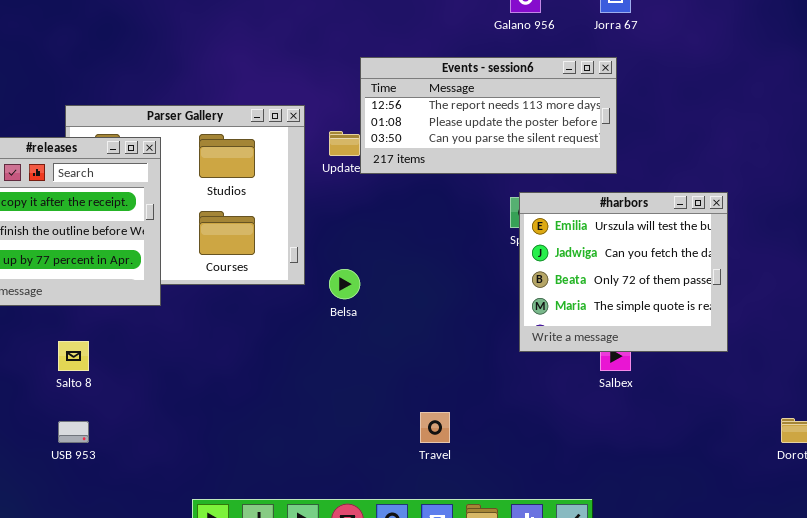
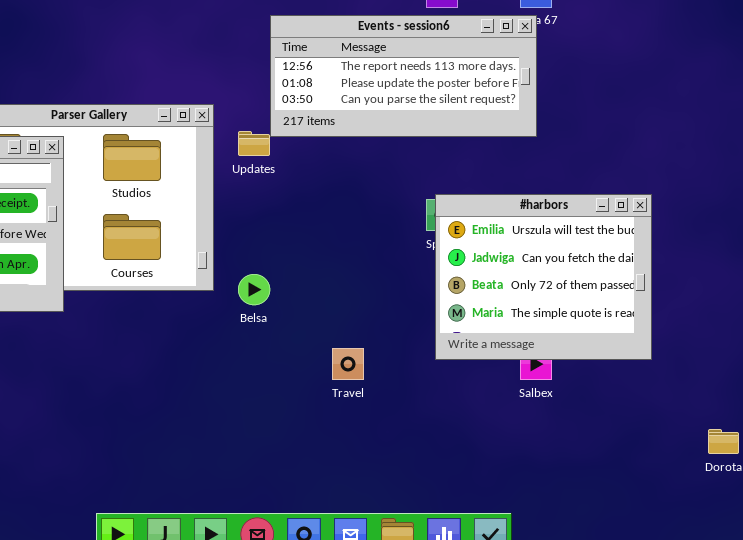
Events - session6: [360,57,617,174] -> [270,15,537,137], moved
Travel: [420,412,450,443] -> [332,348,364,380], moved

